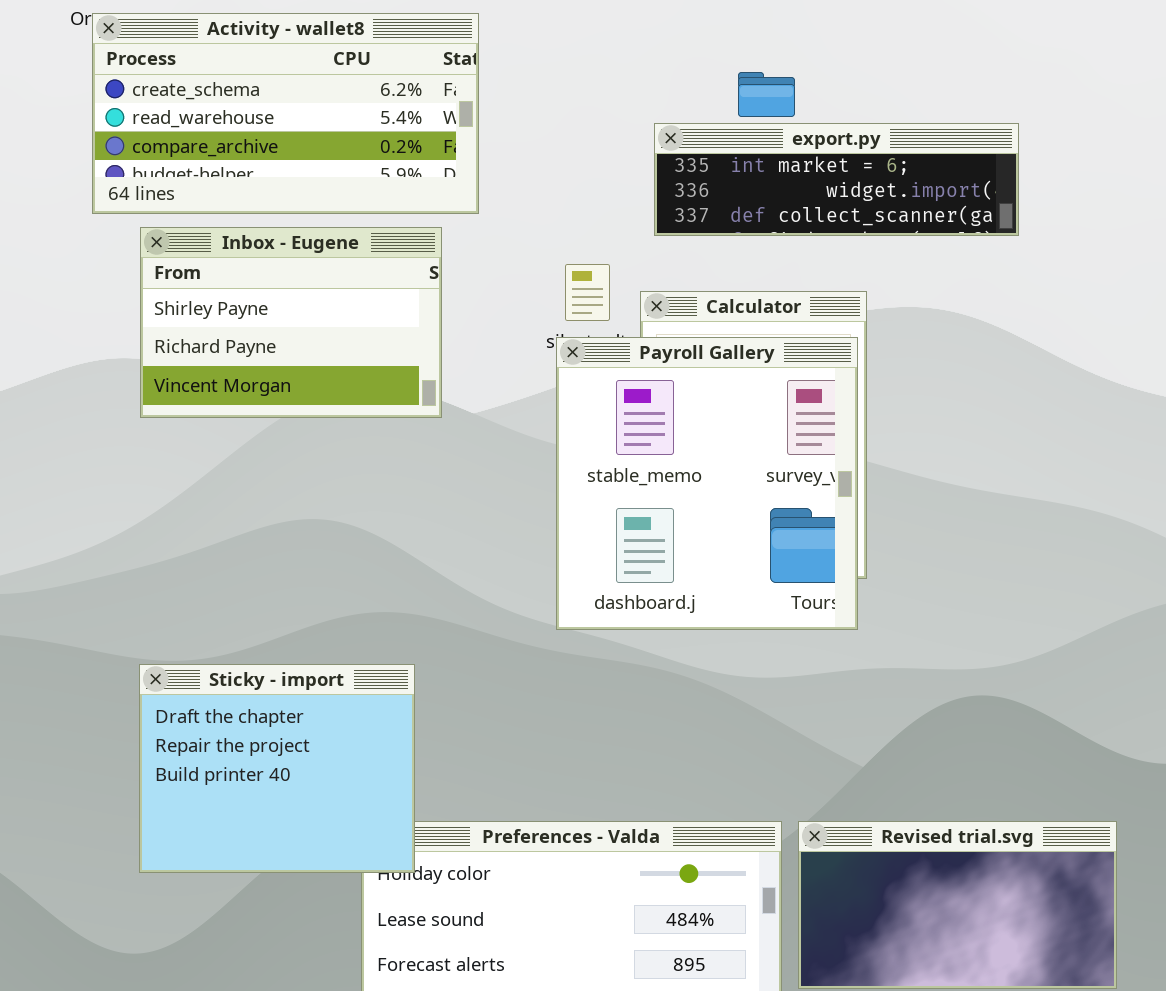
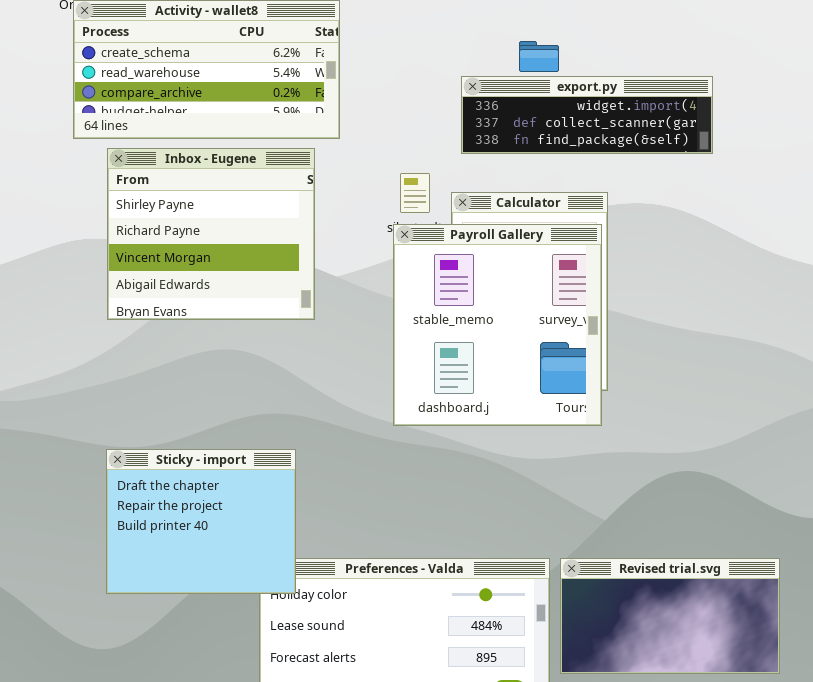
export.py: [654,123,1019,236] -> [461,76,713,154], scrolled down 1 row
Inbox - Eugene: [140,227,442,418] -> [107,148,315,320], resized

